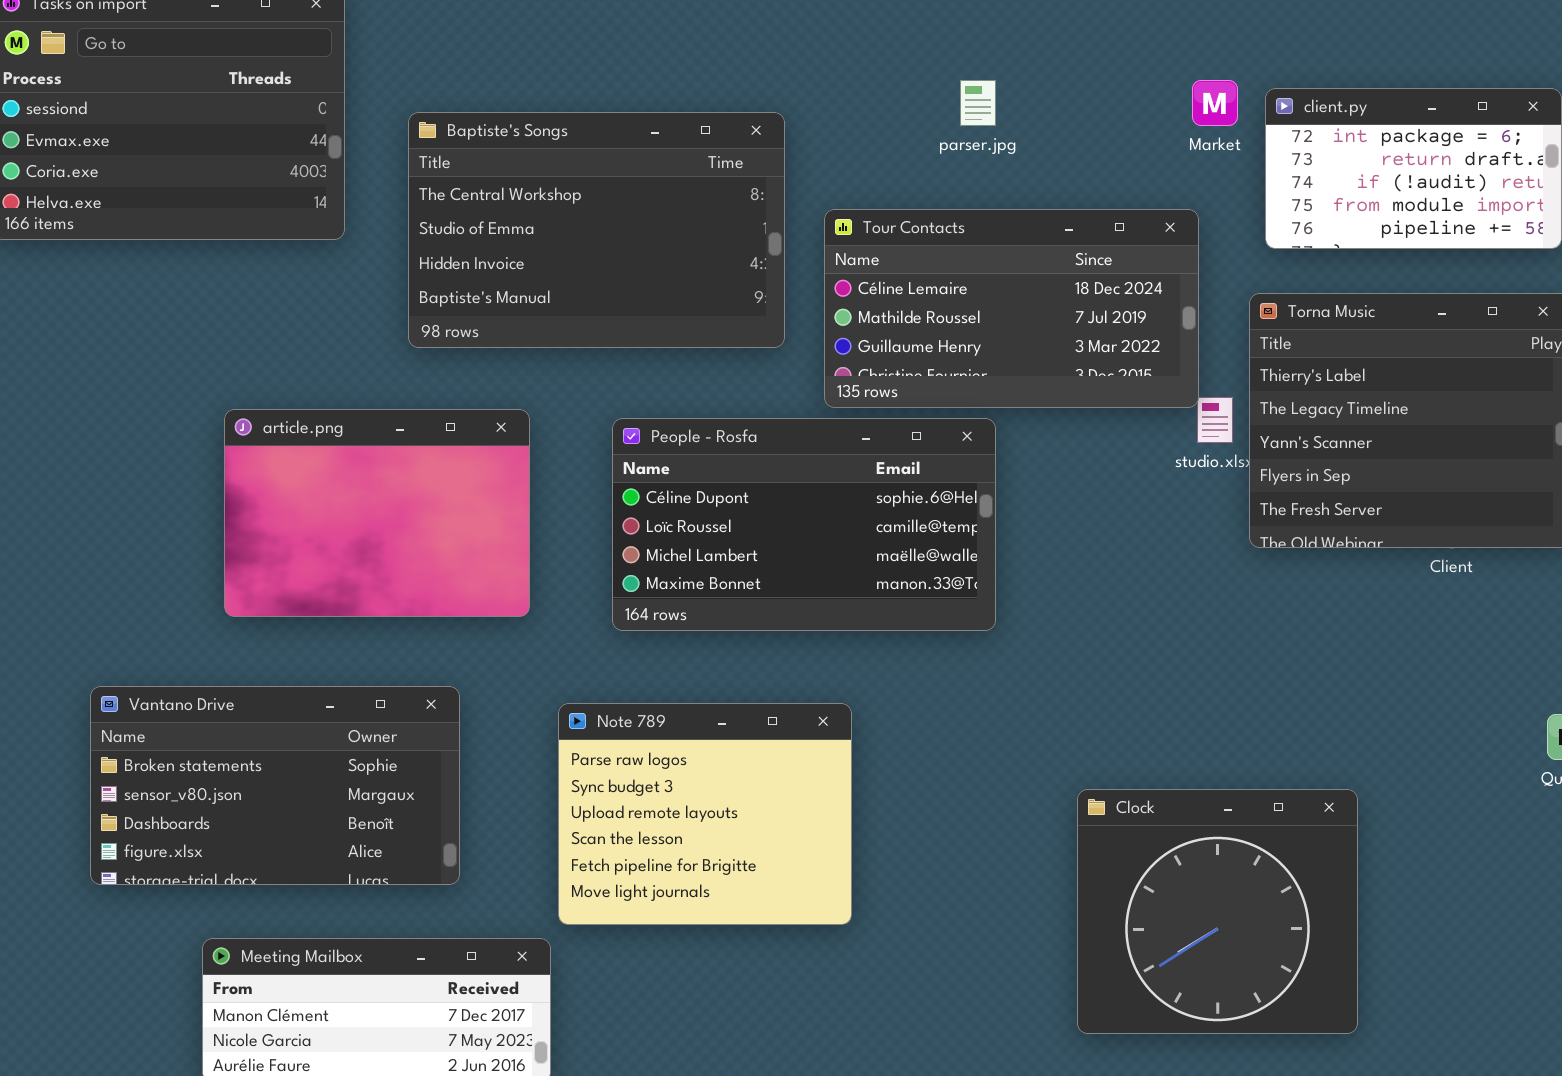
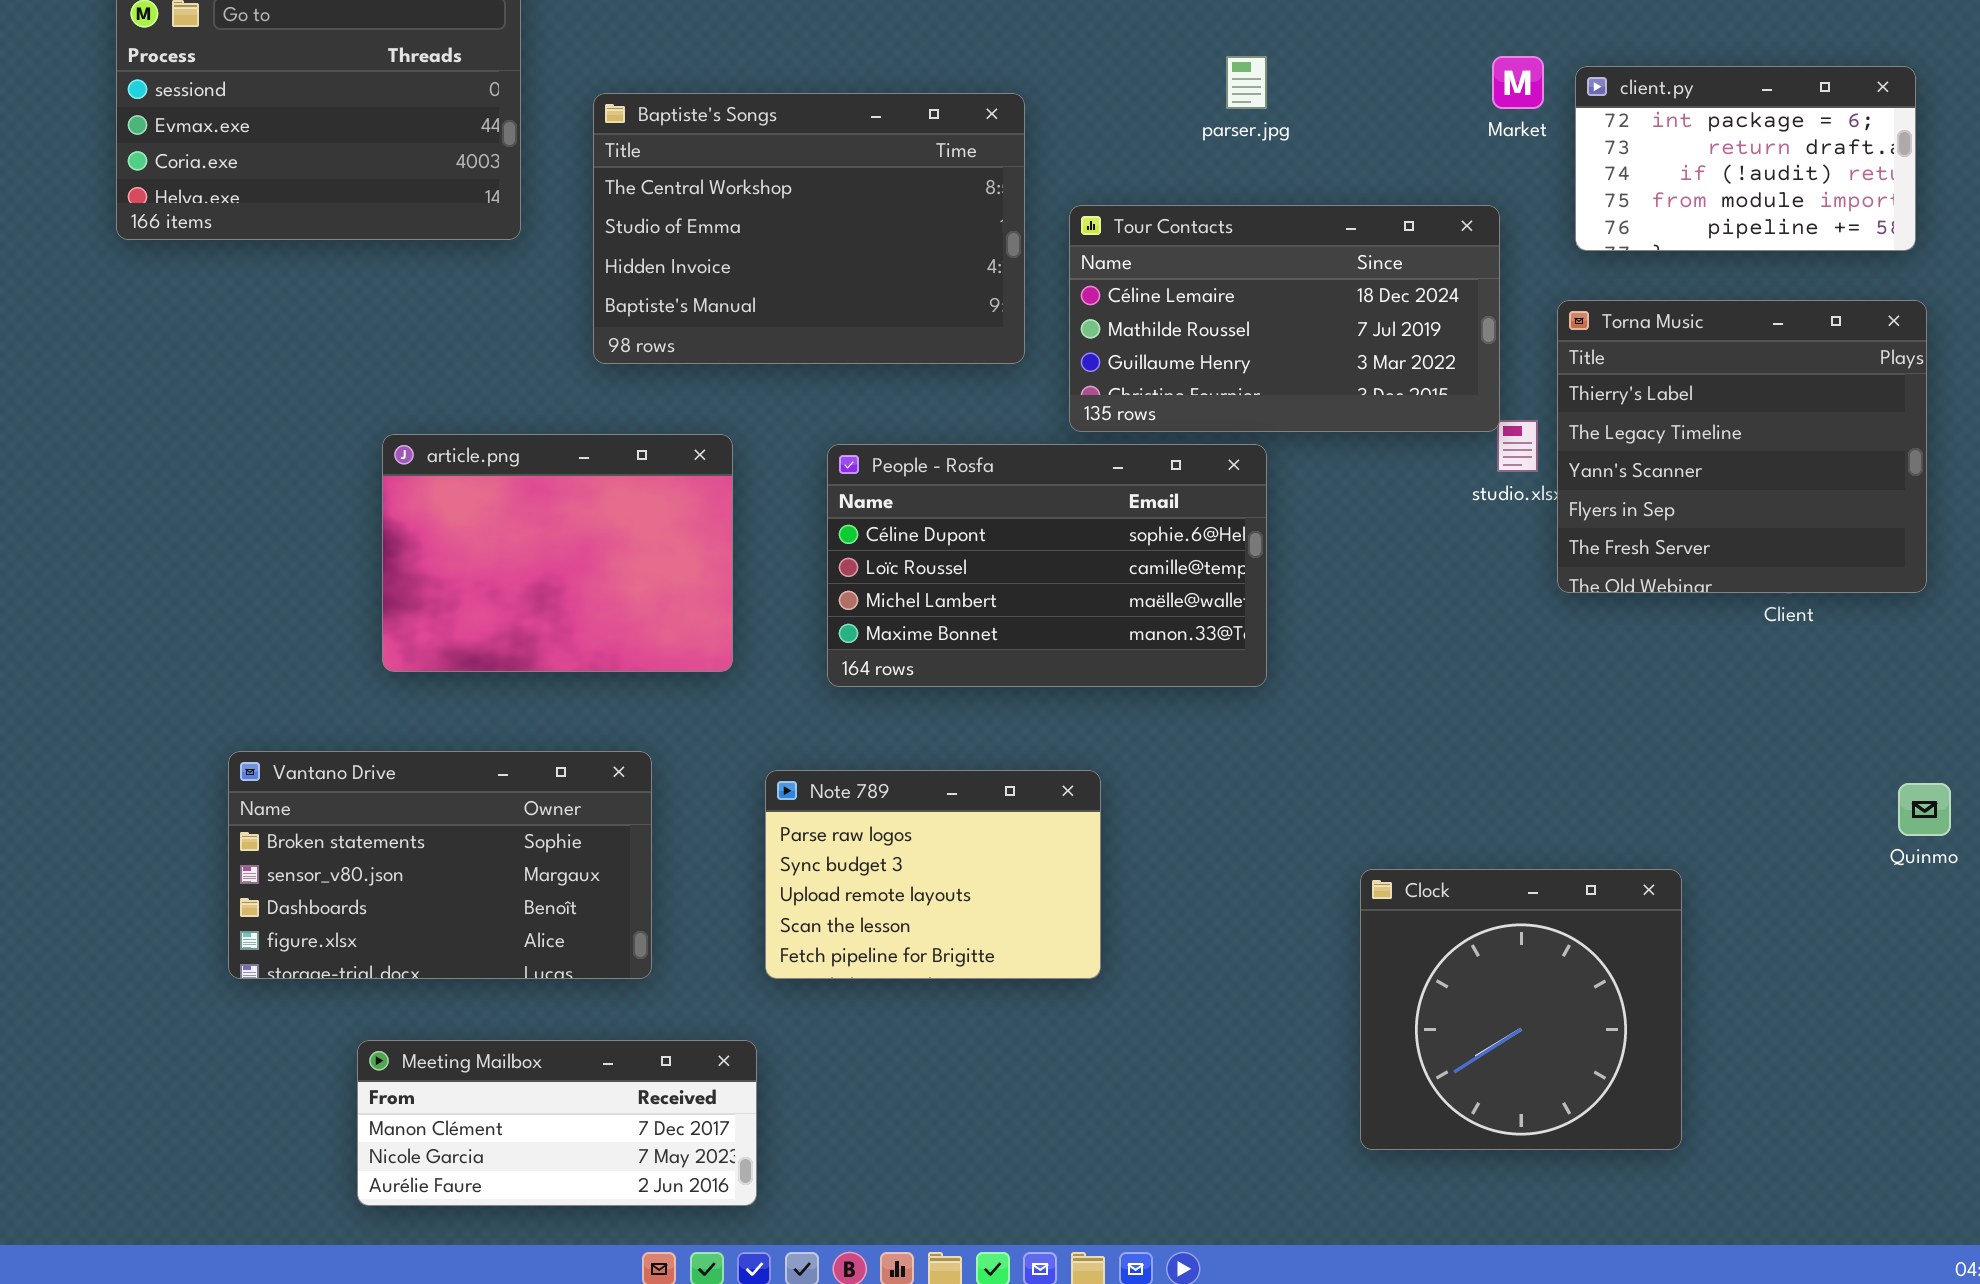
Note 789: [558,703,852,925] -> [765,770,1101,979], resized

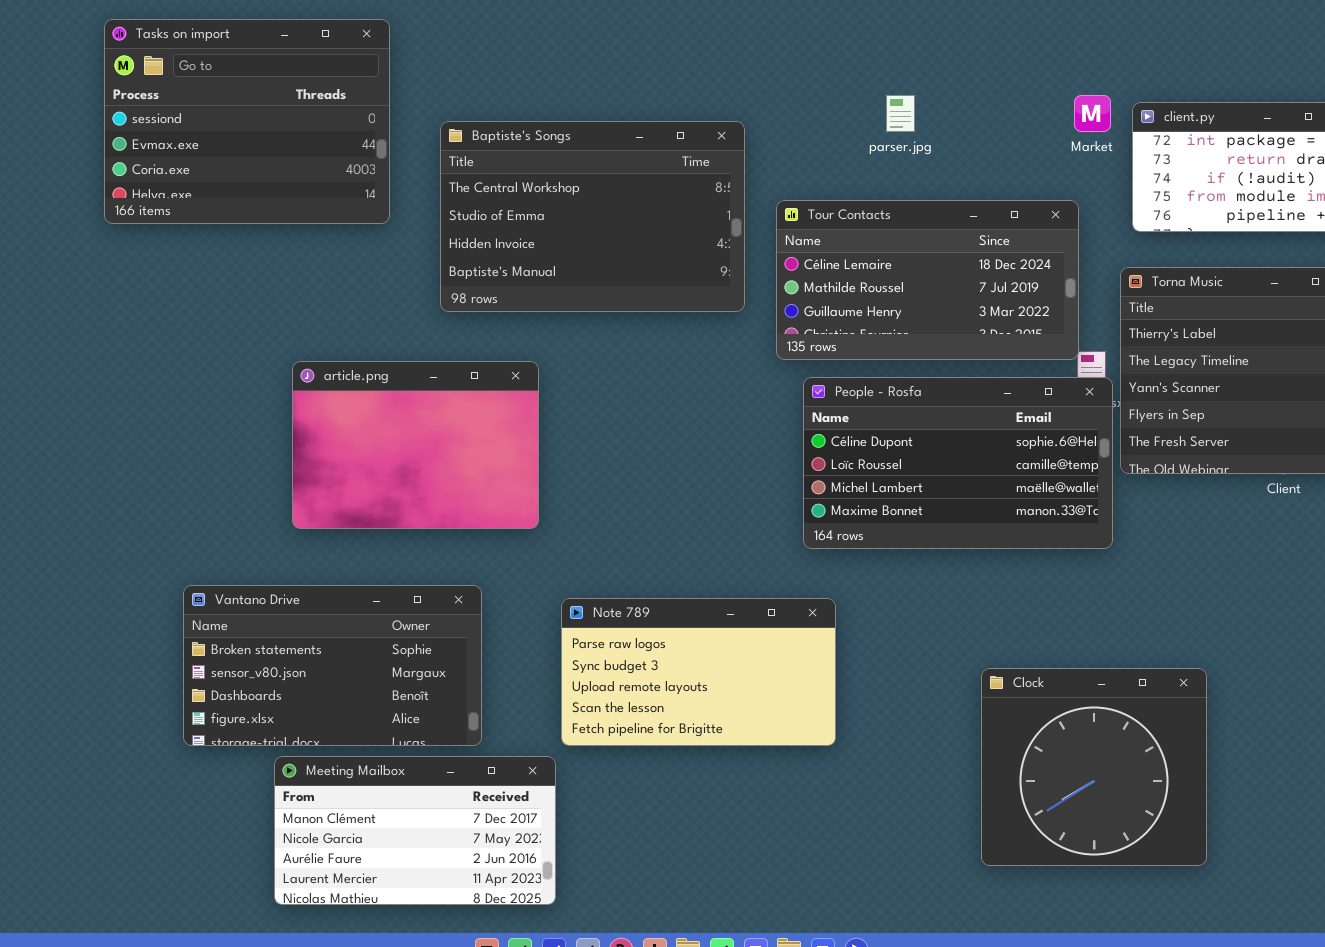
People - Rosfa: [827,444,1267,687] -> [803,377,1113,549], moved
Note 789: [765,770,1101,979] -> [561,598,836,746], resized
Meeting Mailbox: [357,1040,757,1206] -> [274,756,556,905], resized

